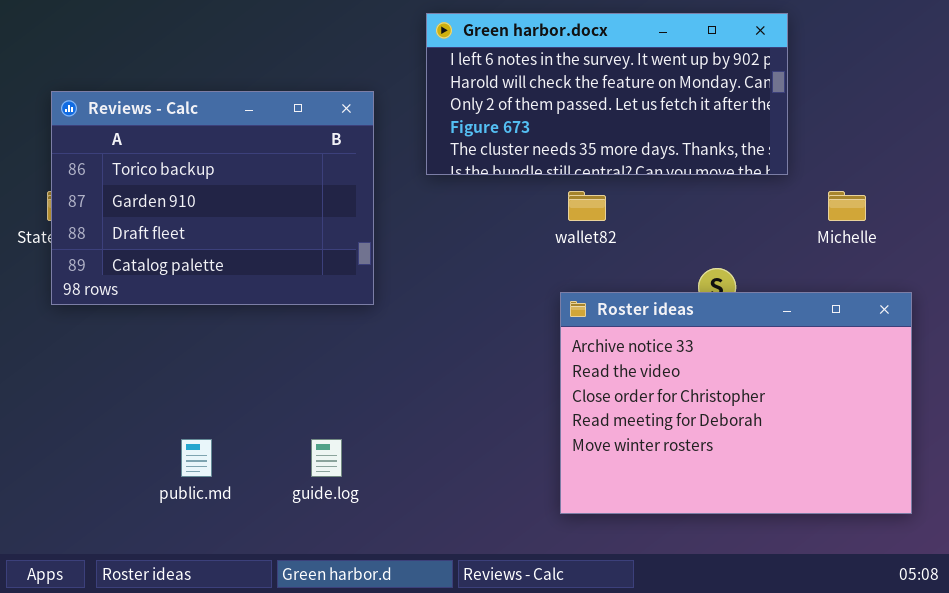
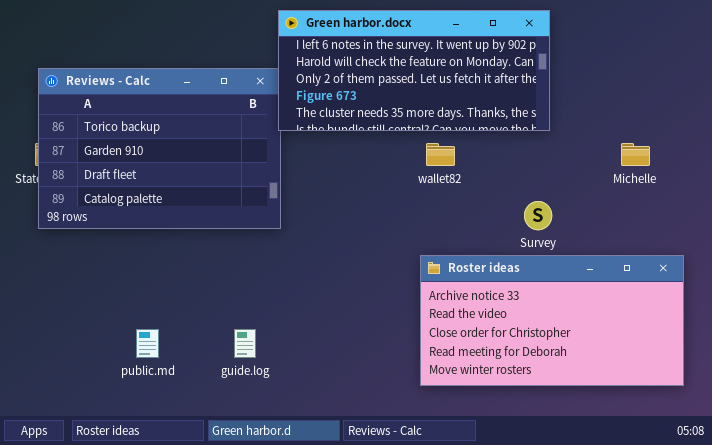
Green harbor.docx: [426,13,788,175] -> [278,10,550,131], moved
Roster ideas: [560,292,912,514] -> [420,255,684,386], resized

